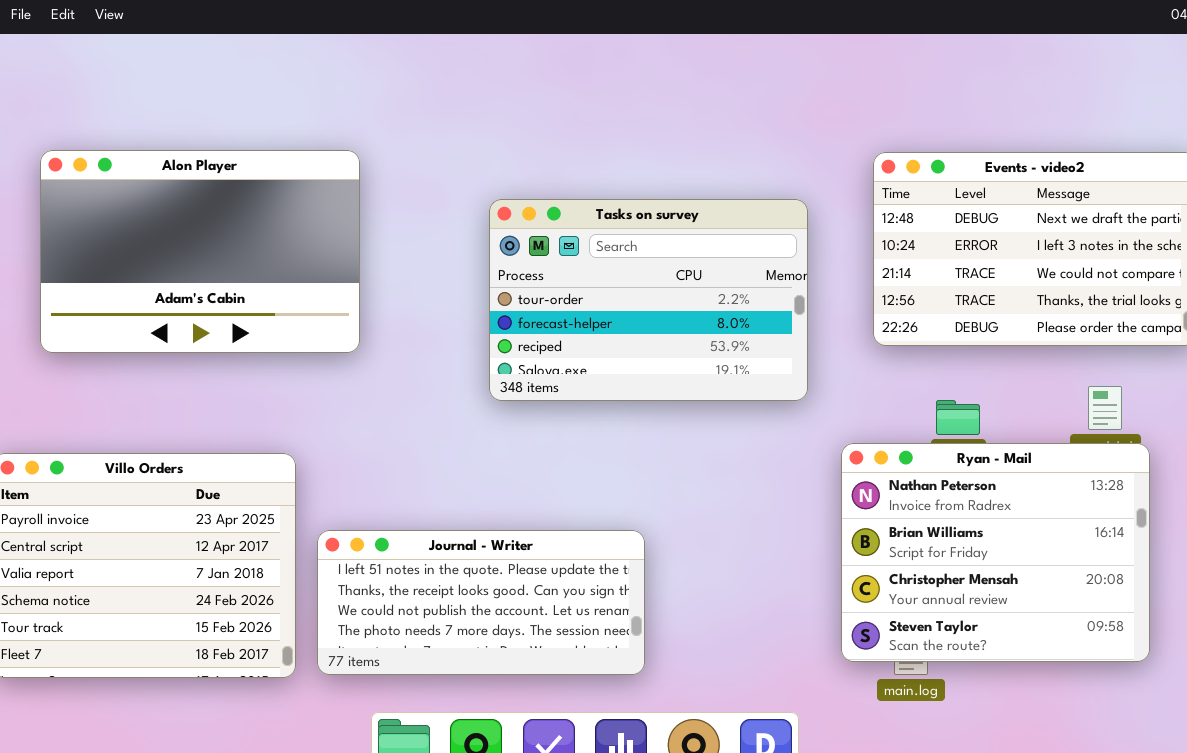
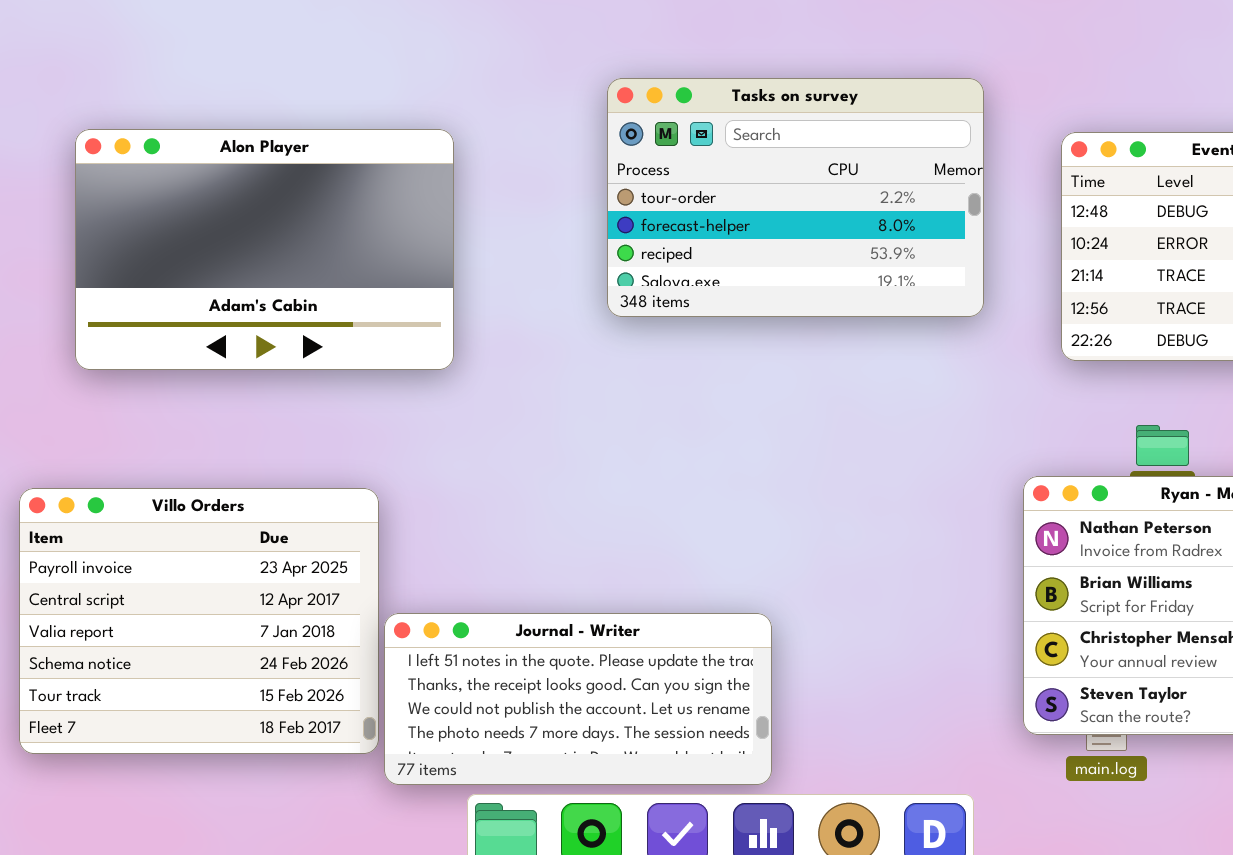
Tasks on survey: [489,199,808,401] -> [607,78,984,317], moved
Journal - Writer: [317,530,645,675] -> [384,613,772,785], moved

